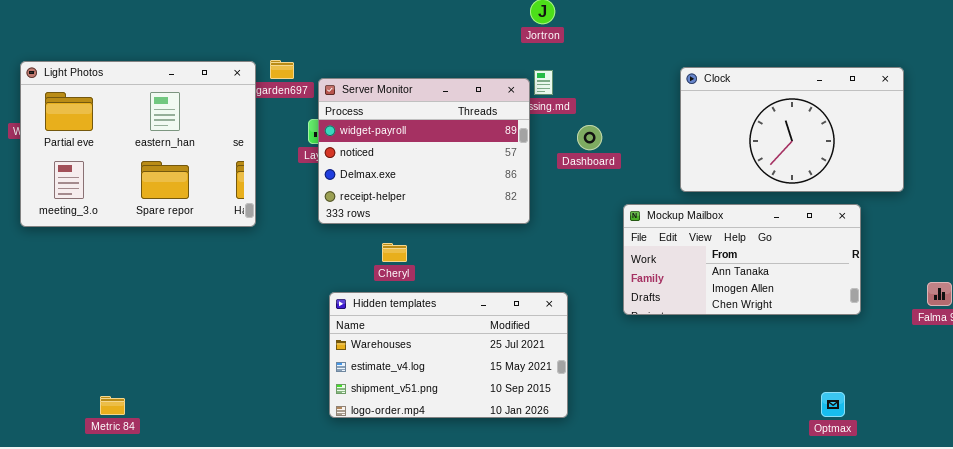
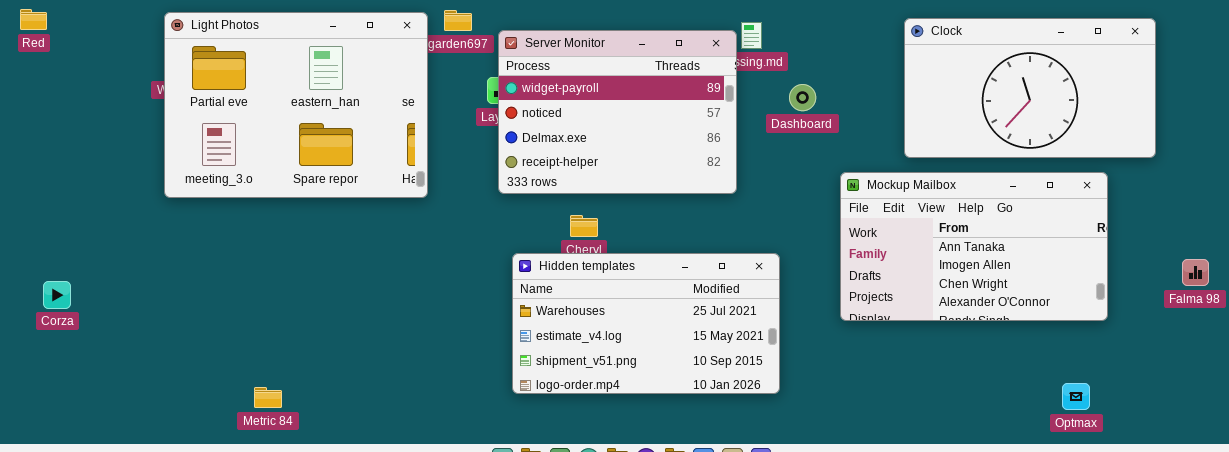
Mockup Mailbox: [623,204,861,315] -> [840,172,1108,321], resized
Hidden templates: [329,292,568,418] -> [512,253,780,394], moved

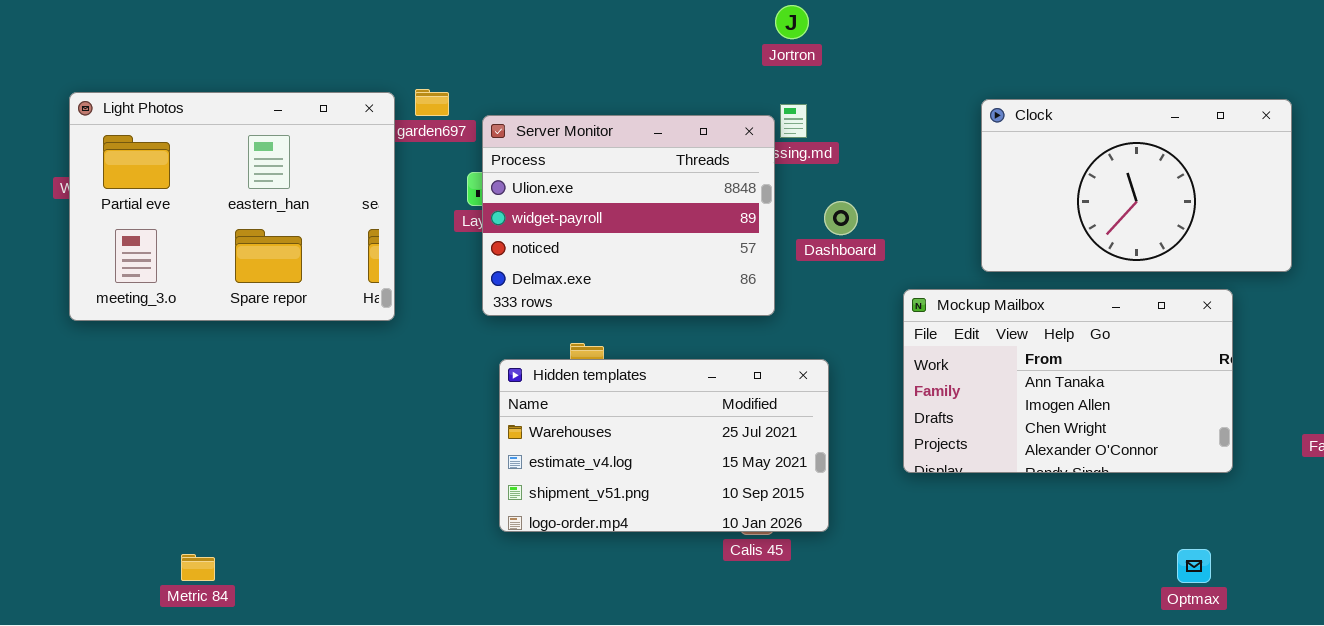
Server Monitor: [498,30,737,194] -> [482,115,775,316], scrolled up 1 row
Dashboard: [789,84,816,111] -> [824,201,858,235], moved
Hidden templates: [512,253,780,394] -> [499,359,829,532], moved

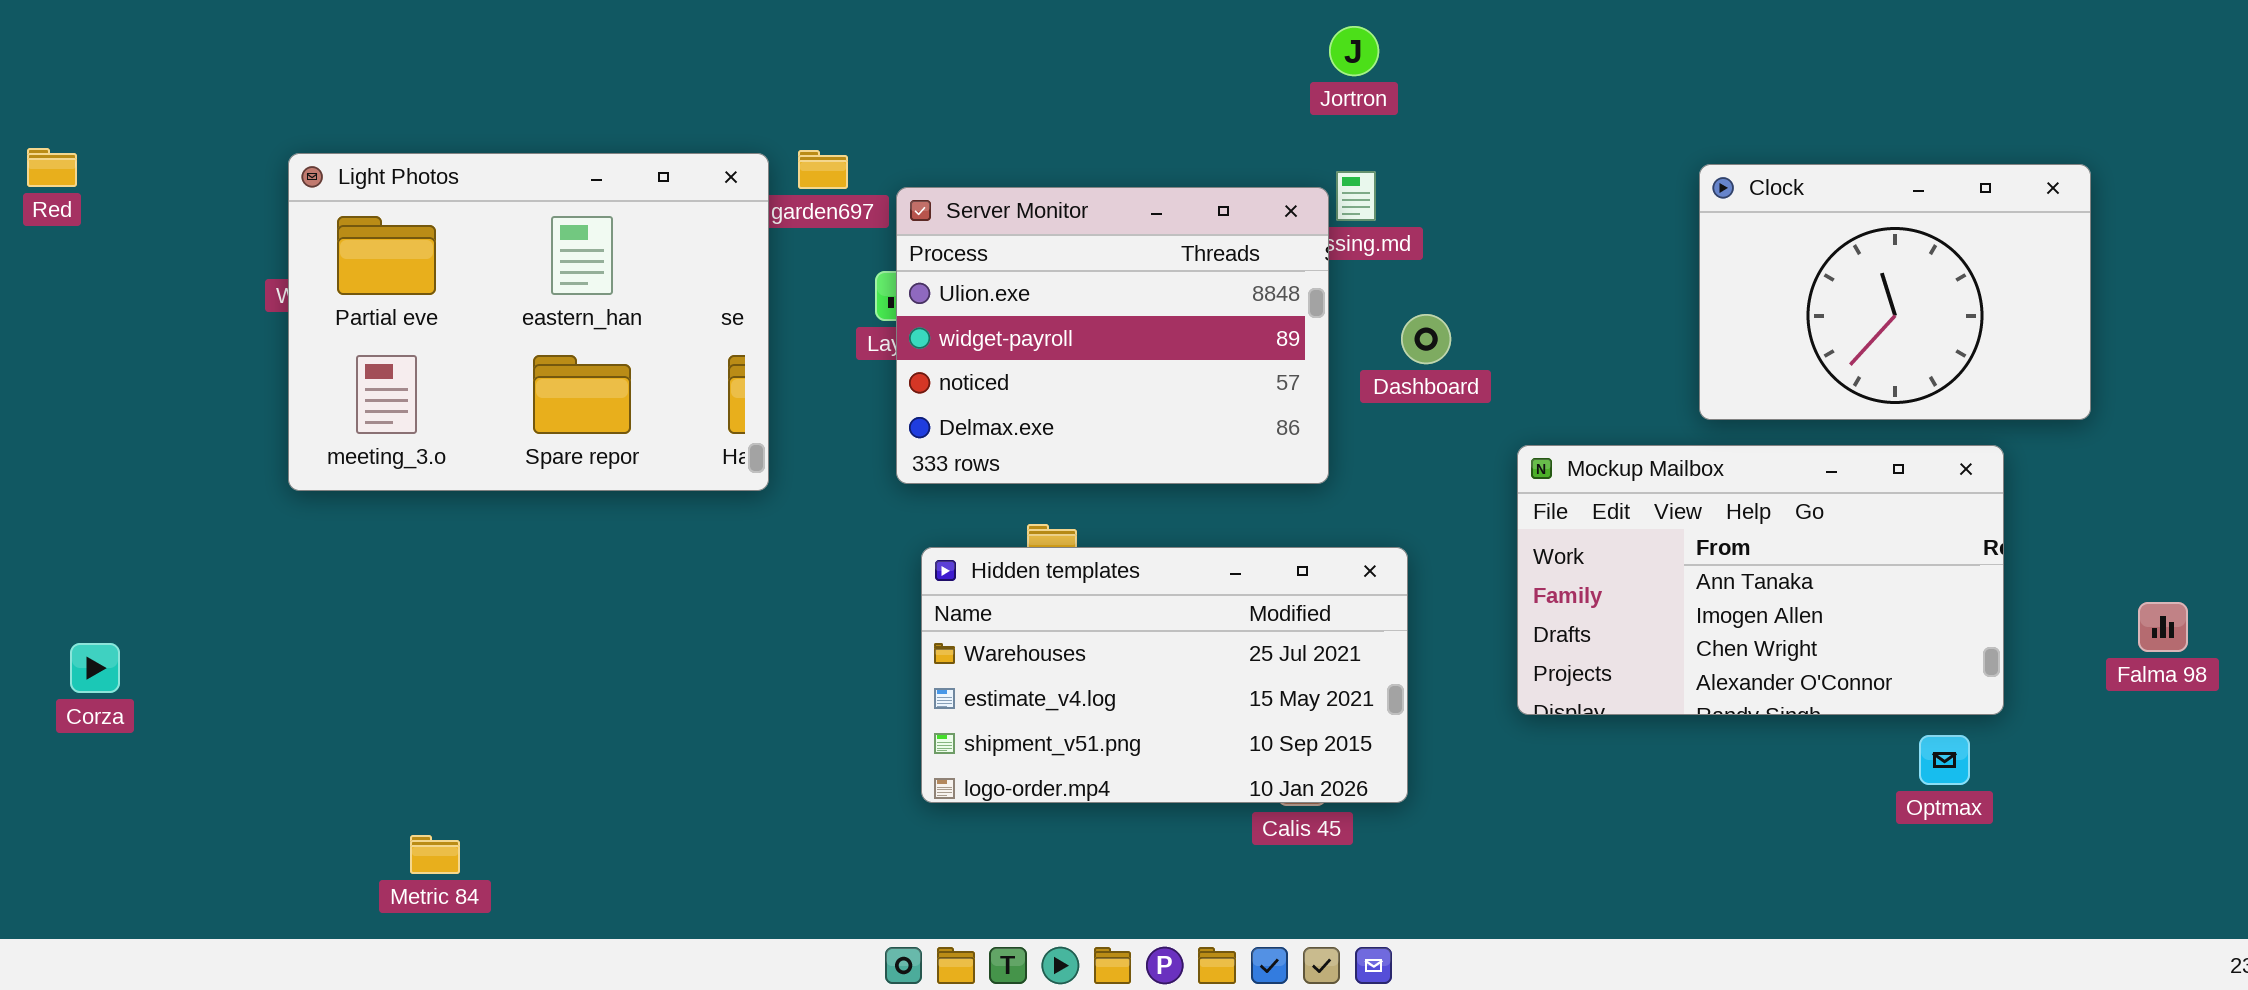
Clock: [981,99,1292,272] -> [1699,164,2091,420], resized
Optmax: [1177,549,1211,583] -> [1919,735,1970,785], moved
Metric 84: [181,554,215,581] -> [410,835,460,874], moved

